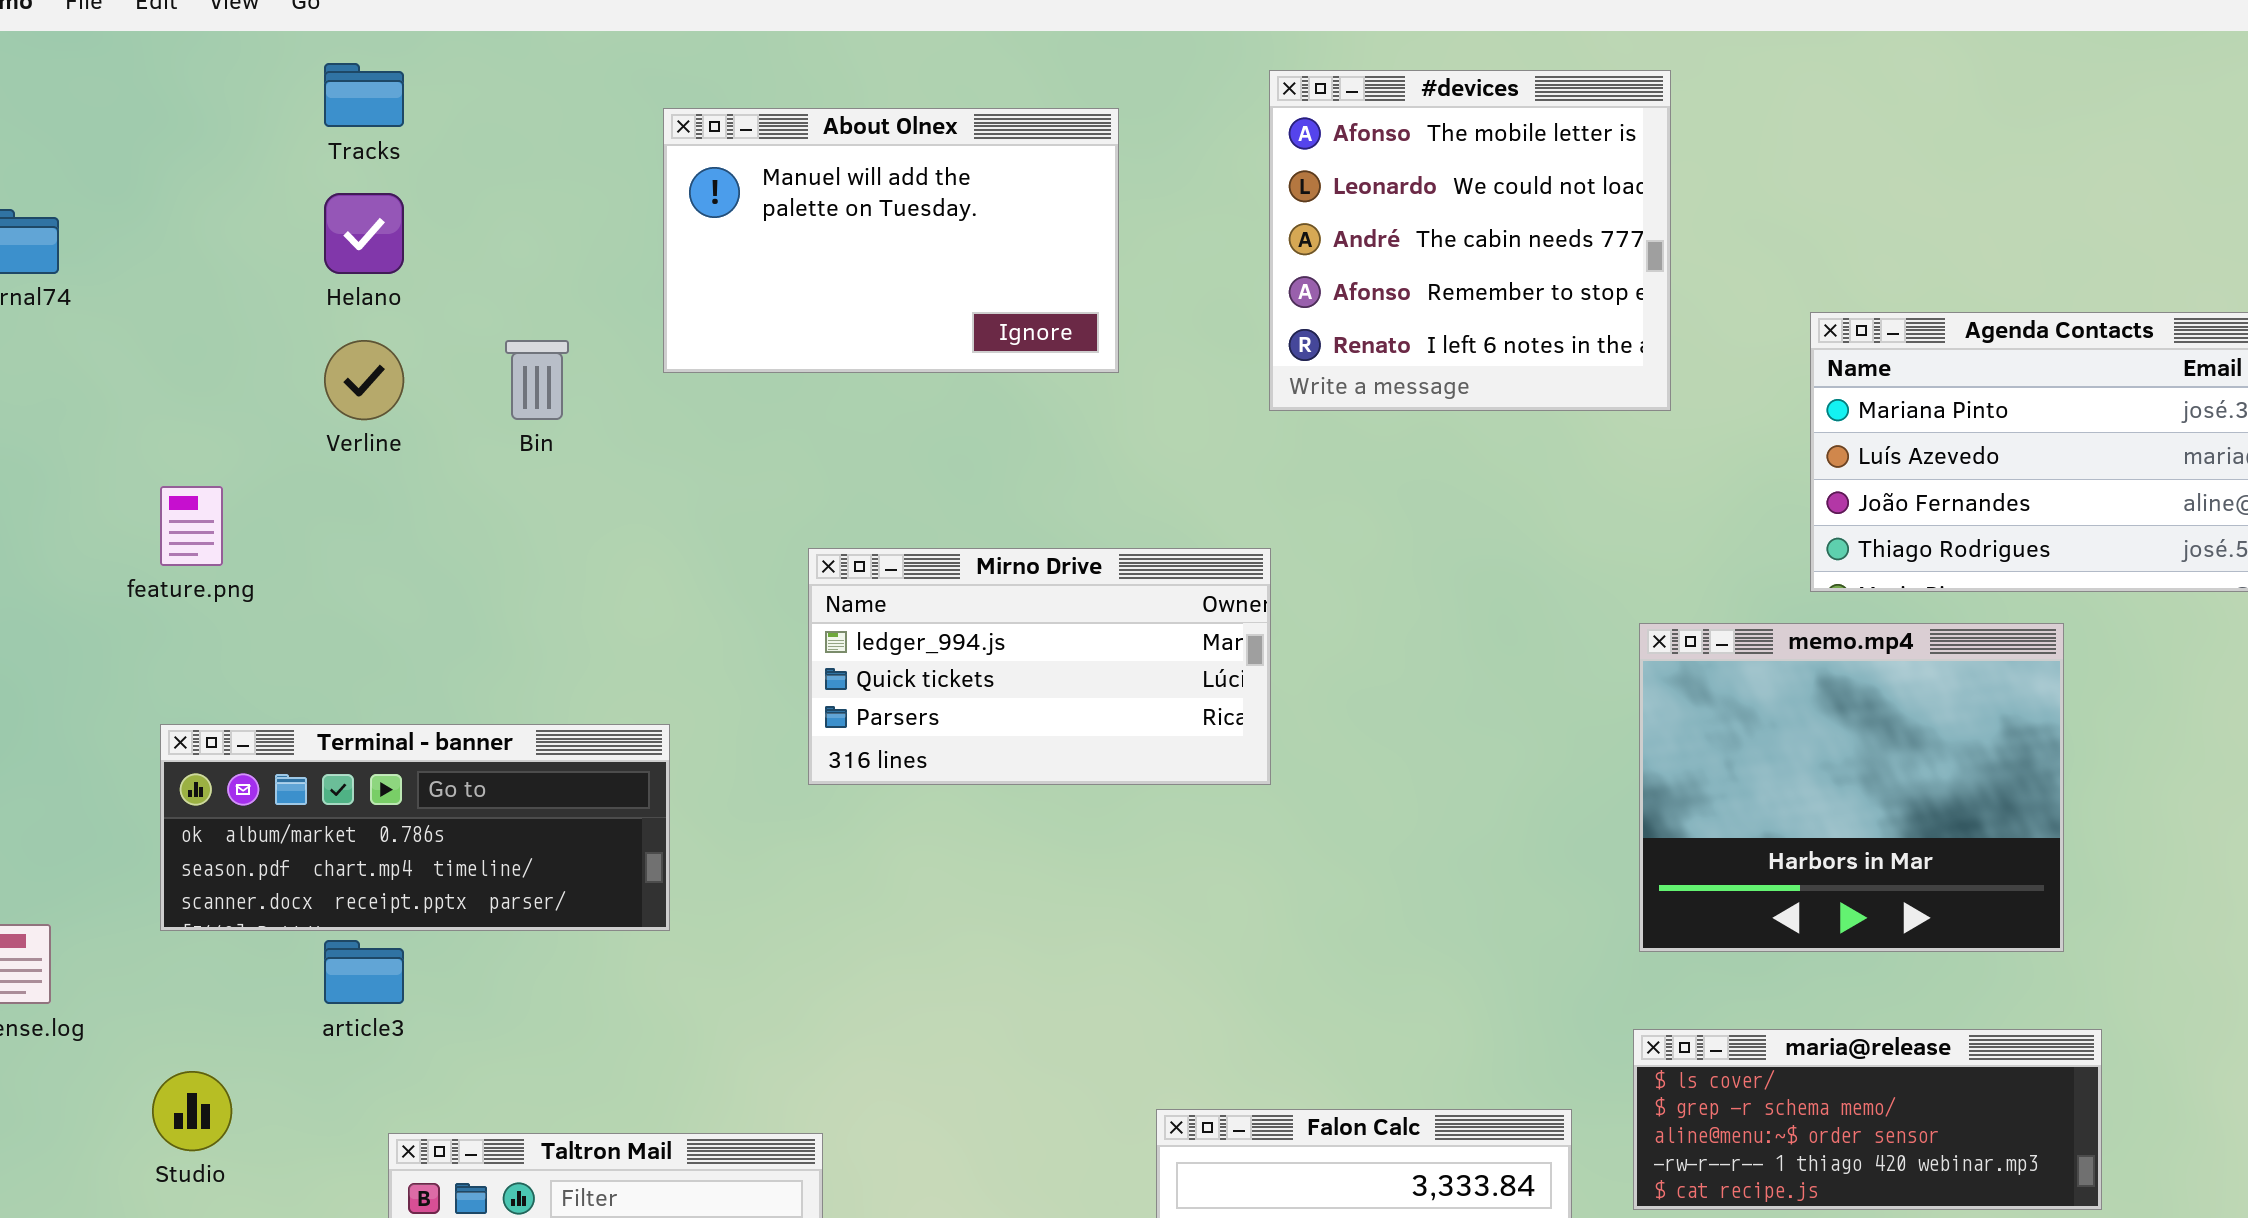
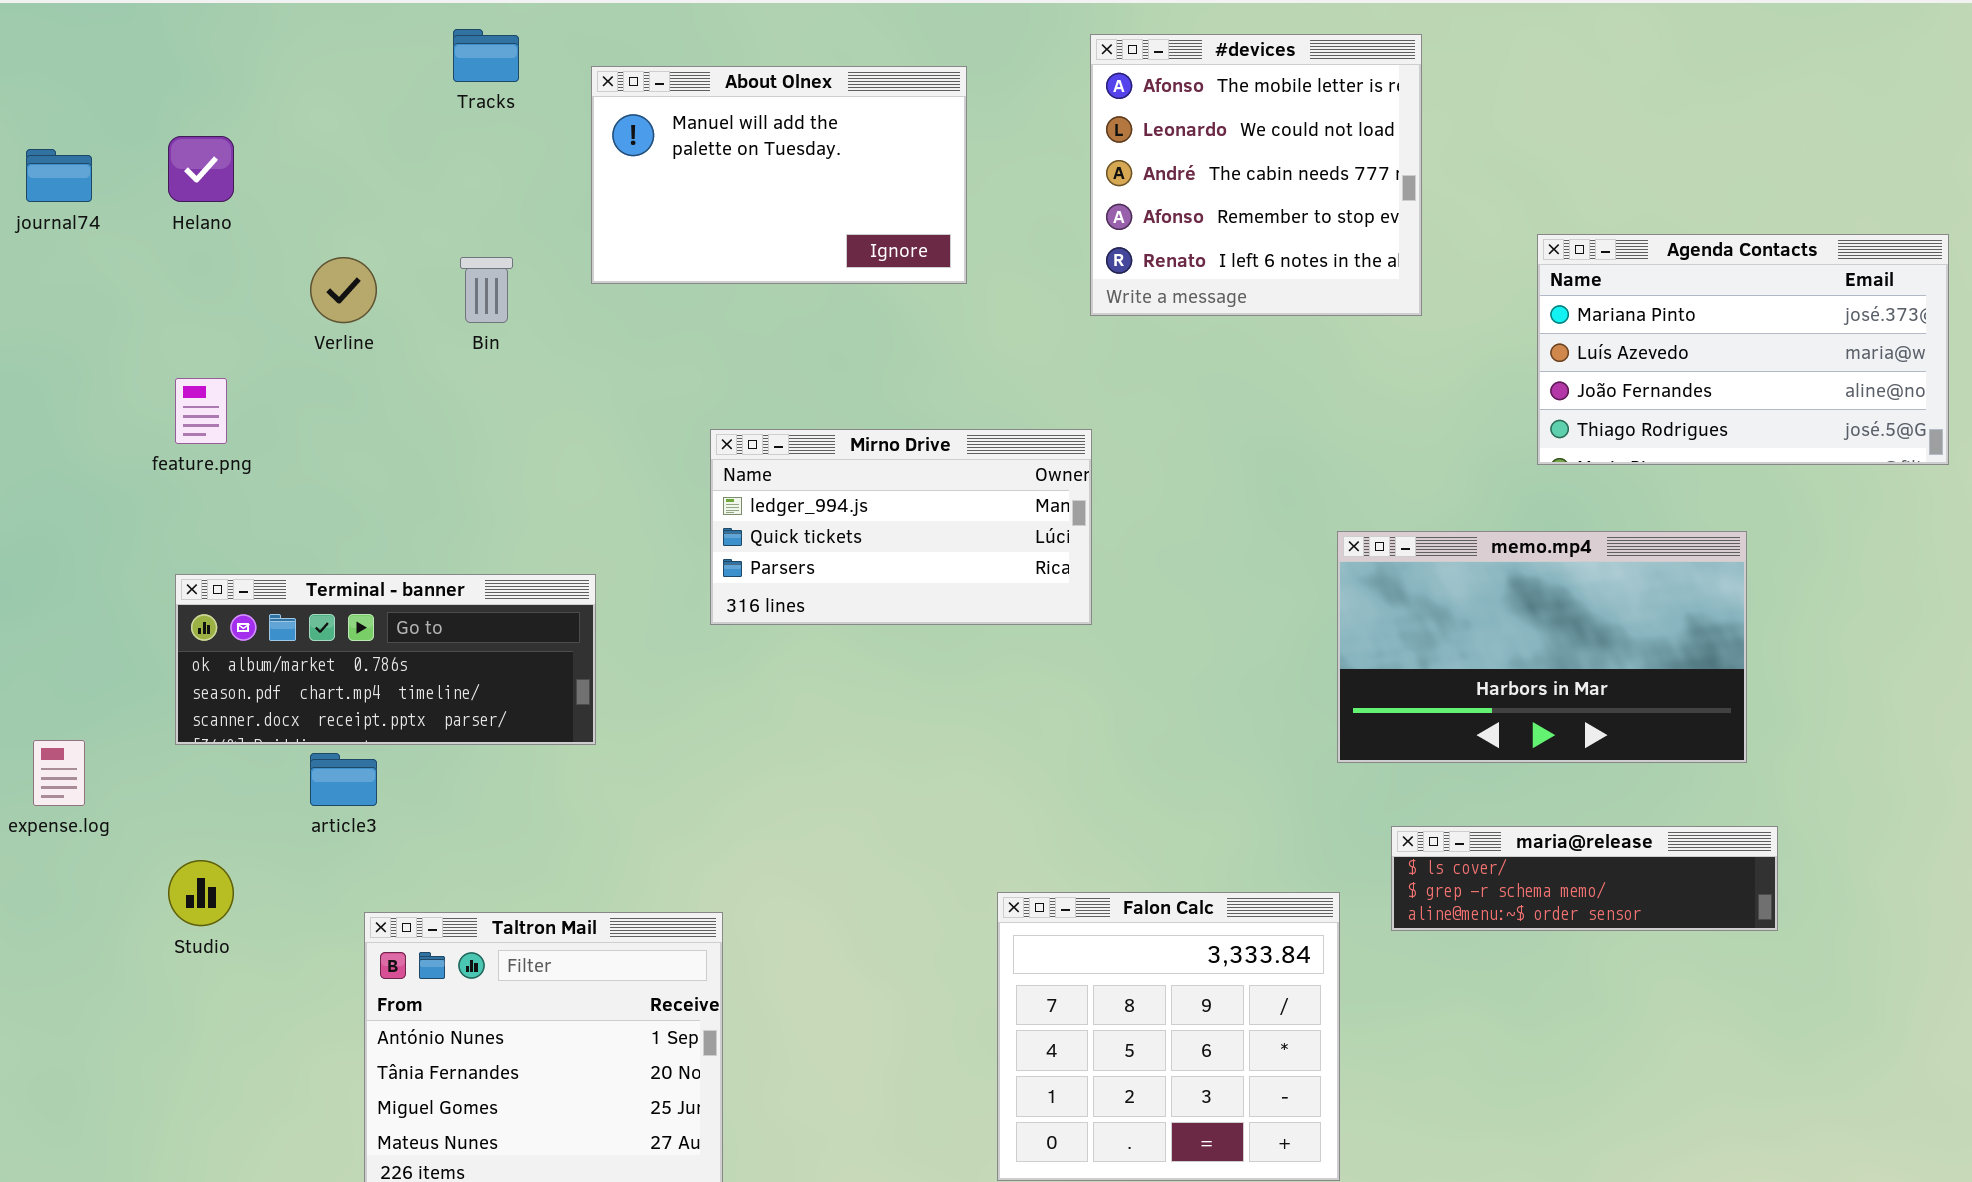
Tracks: [324,63,404,127] -> [453,29,519,82], moved
Helano: [324,193,404,274] -> [168,136,234,202], moved
memo.mp4: [1639,623,2064,952] -> [1337,531,1747,763], resized
maria@release: [1633,1029,2102,1210] -> [1391,826,1778,931], resized

